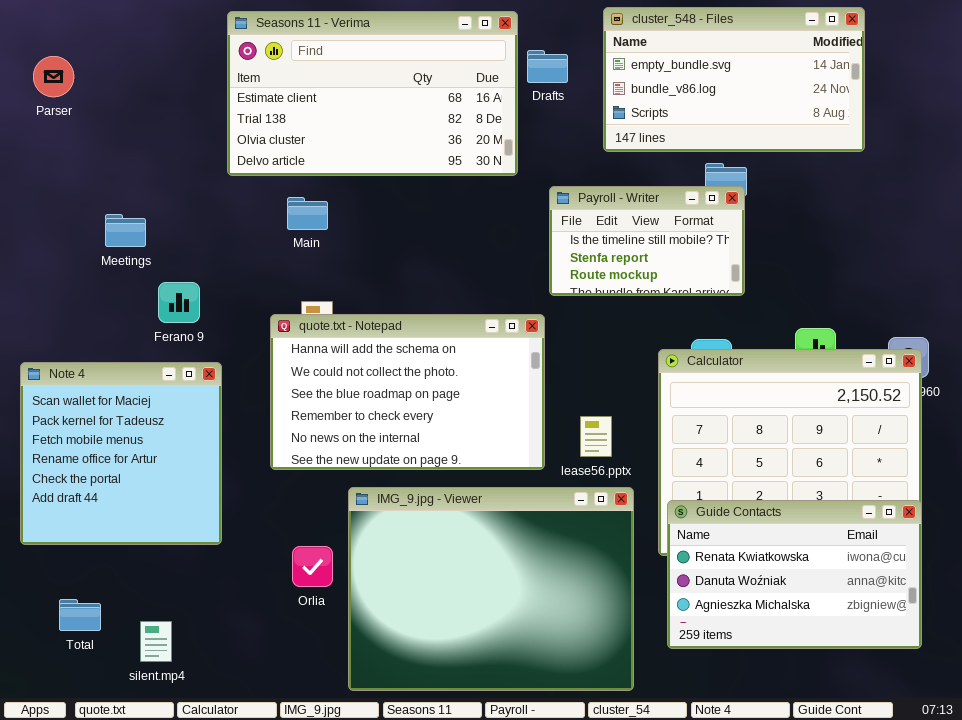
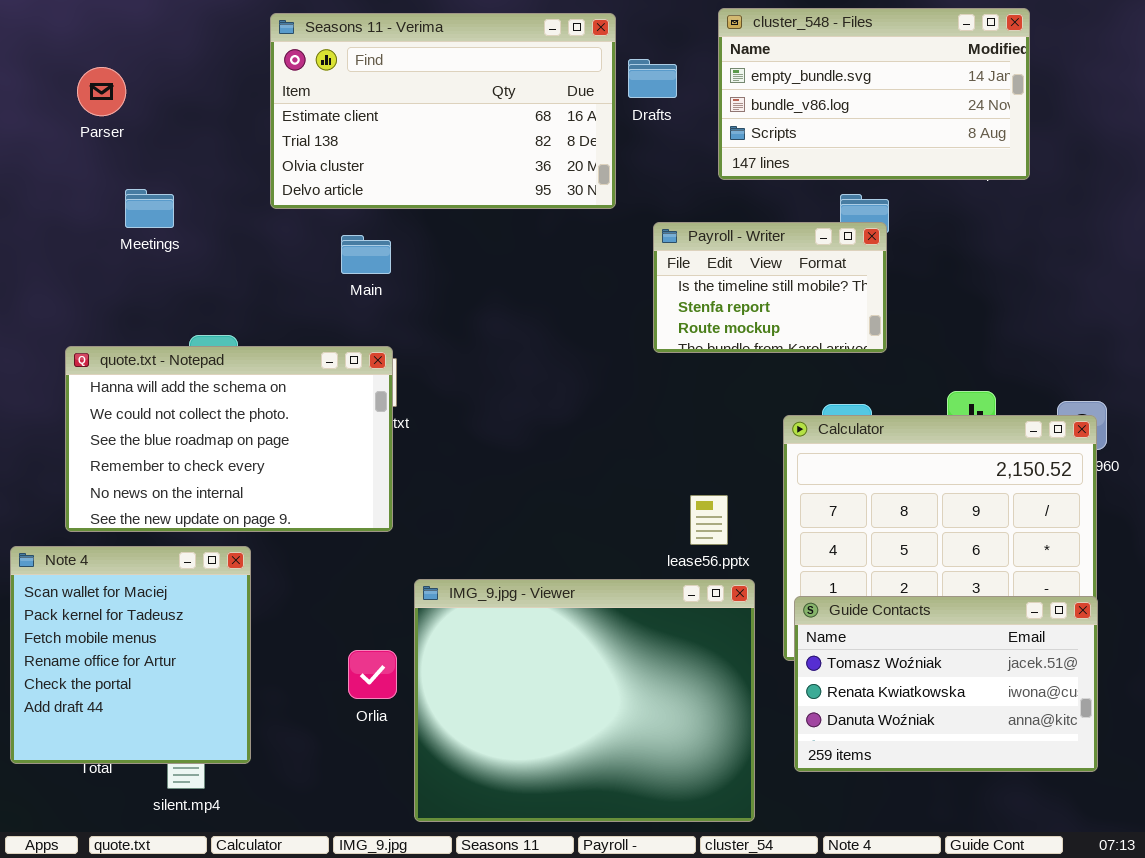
Parser: [33,56,74,97] -> [77,67,126,116], moved
Meetings: [105,214,146,247] -> [125,189,174,228], moved
quote.txt - Notepad: [270,314,545,470] -> [65,346,393,532], moved
Note 4: [20,362,222,545] -> [10,546,251,764], moved
Guide Contacts: [667,500,922,649] -> [794,596,1098,772], scrolled up 1 row

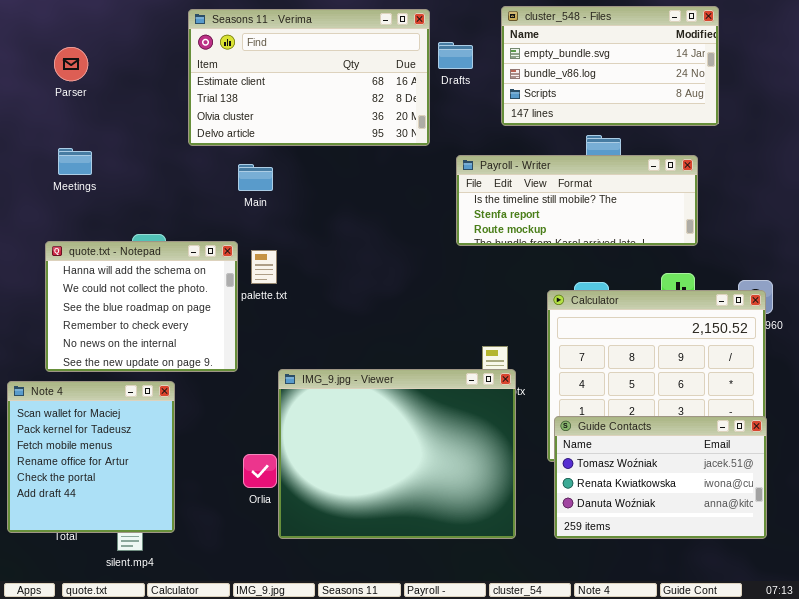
Meetings: [125,189,174,228] -> [58,148,92,175], moved
Payroll - Writer: [653,222,887,353] -> [456,155,698,246], resized
quote.txt - Notepad: [65,346,393,532] -> [45,241,238,372], resized
IMG_9.jpg - Viewer: [414,579,755,822] -> [278,369,516,539], moved

